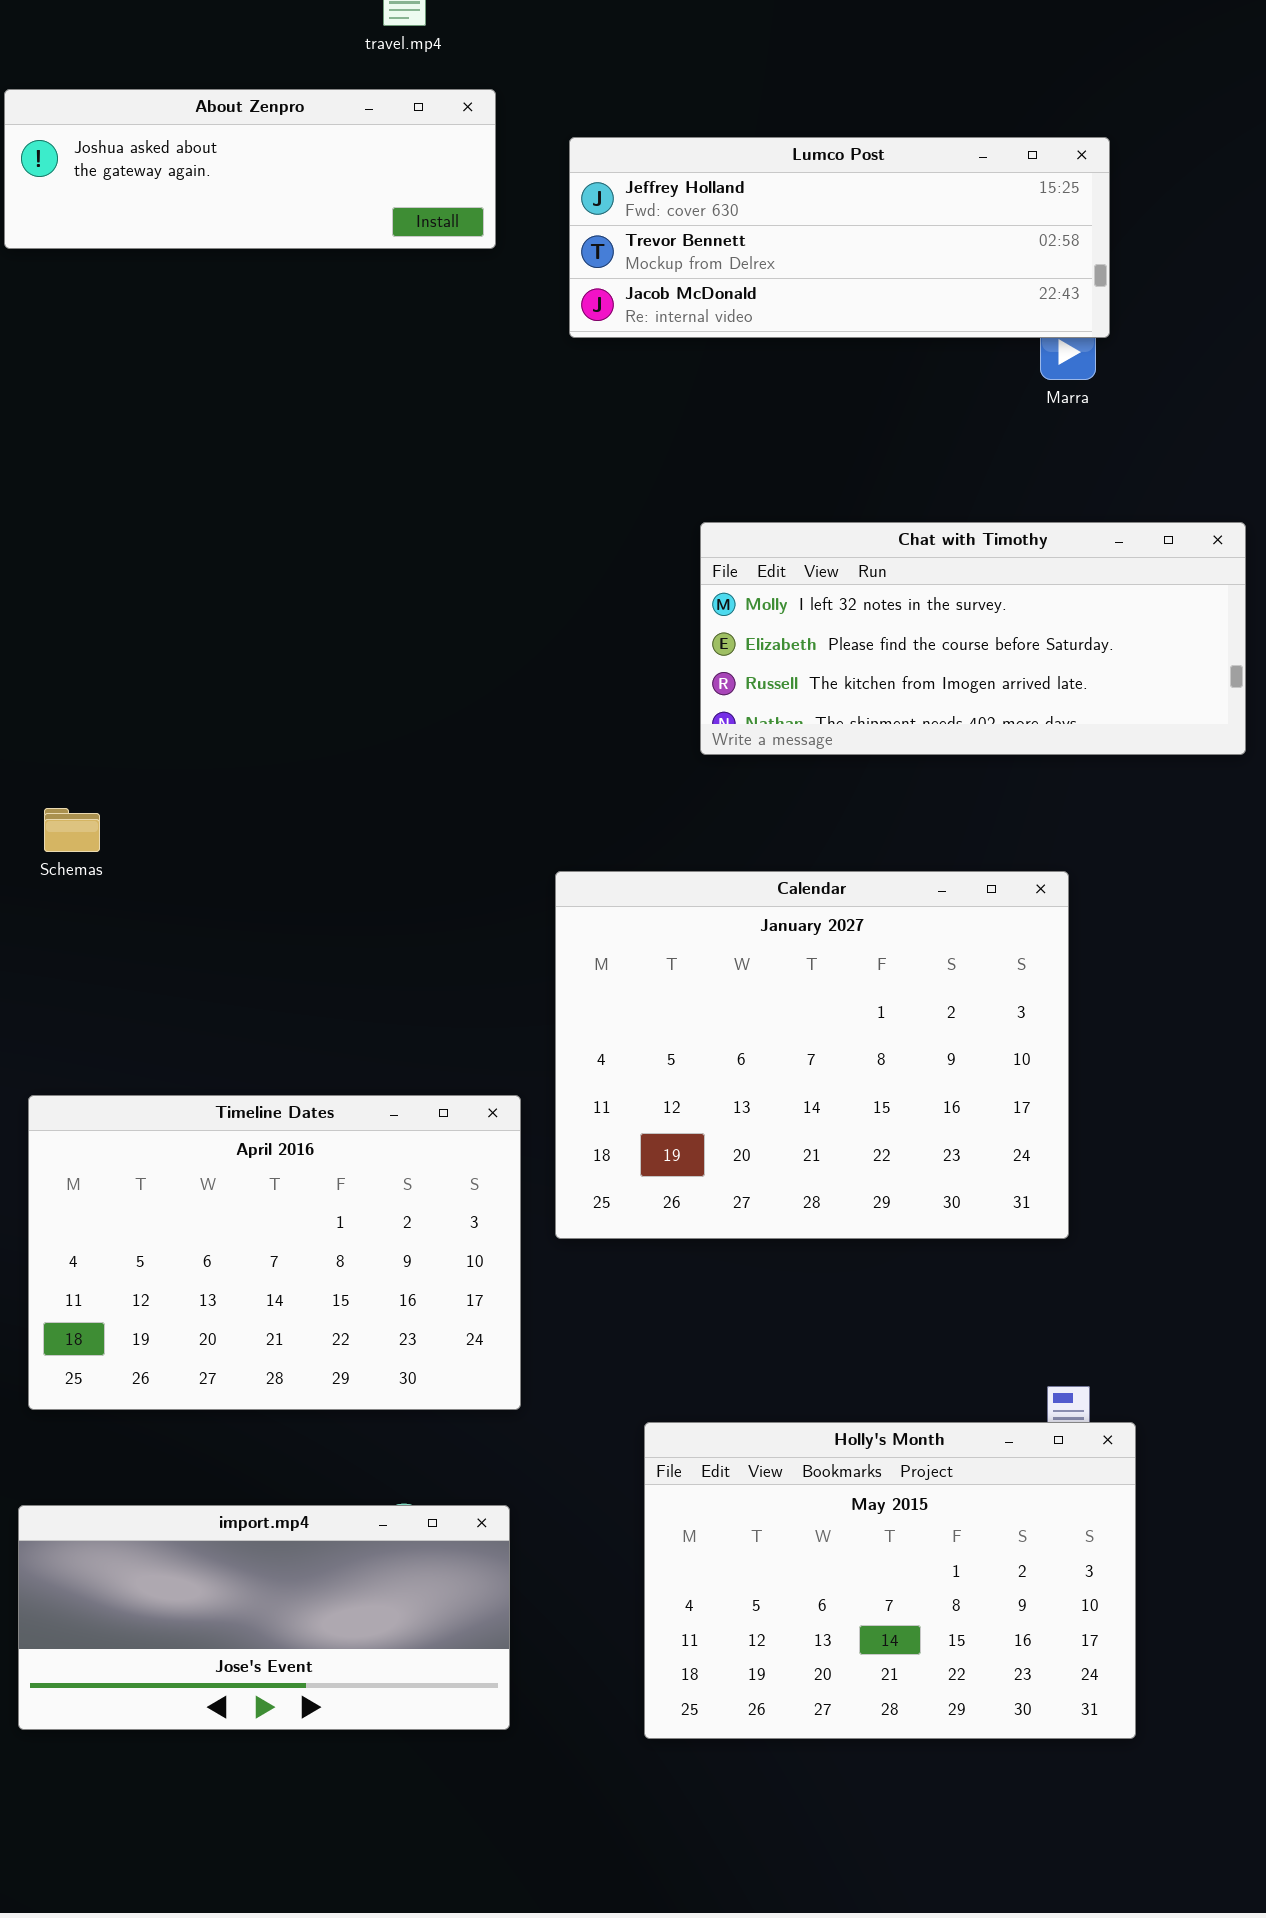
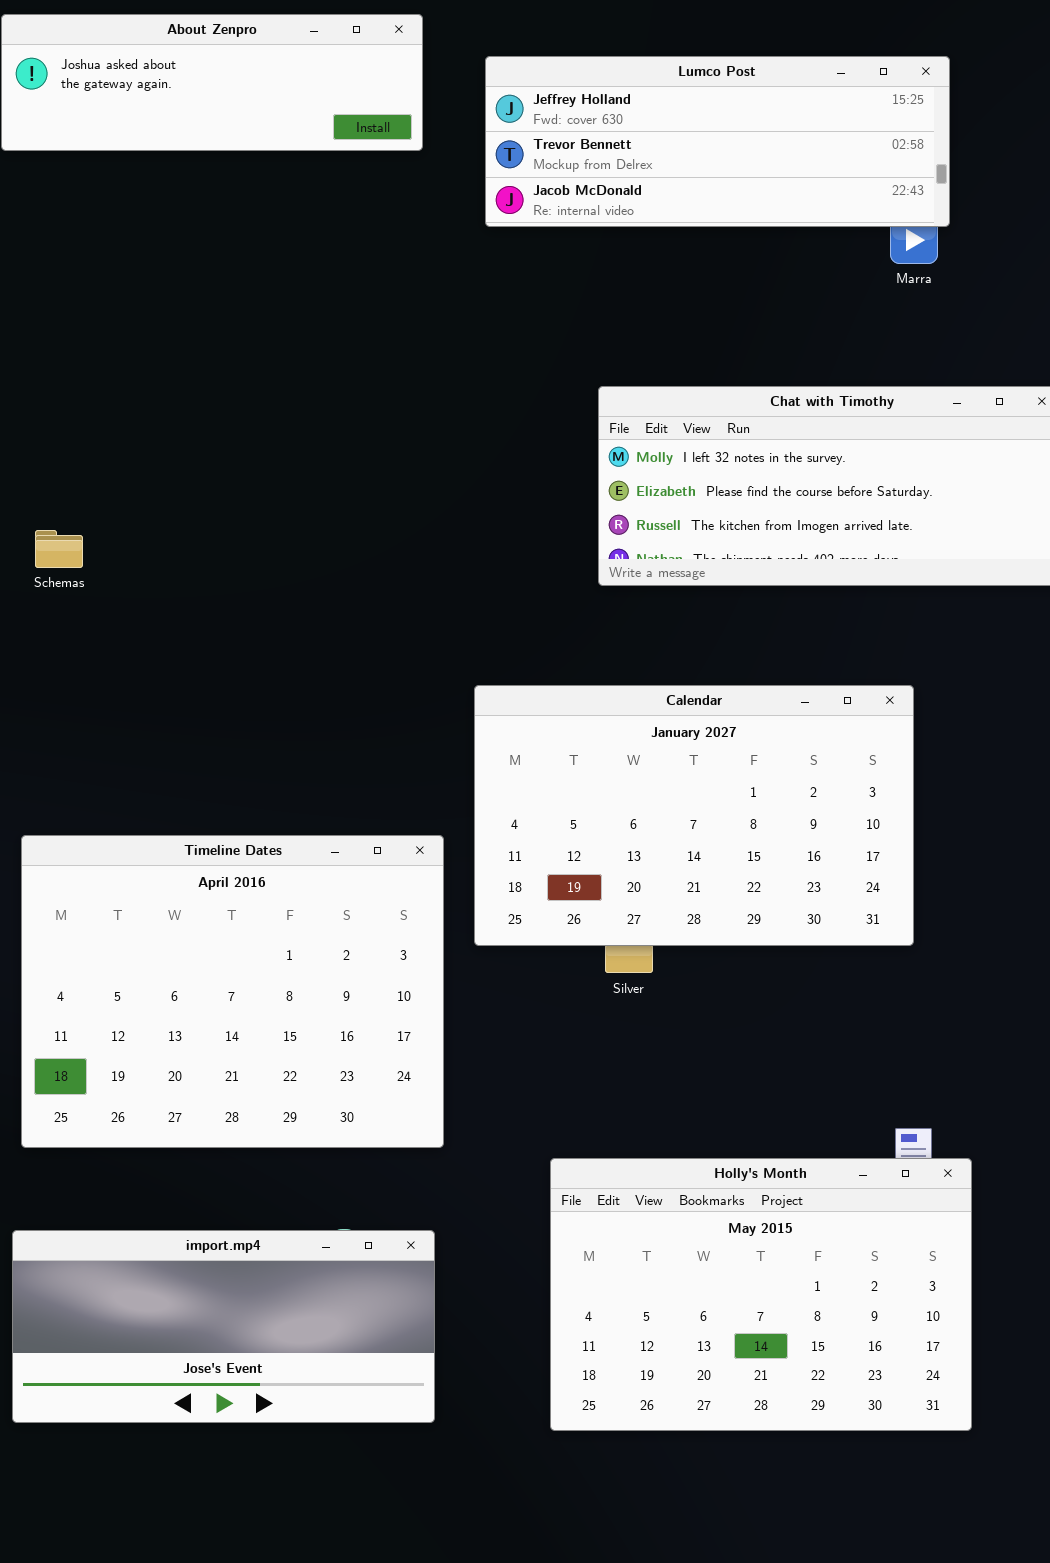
Schemas: [44,808,100,852] -> [35,530,83,568], moved
Calendar: [555,871,1069,1239] -> [474,685,914,946], resized
Timeline Dates: [28,1095,521,1410] -> [21,835,444,1148], resized

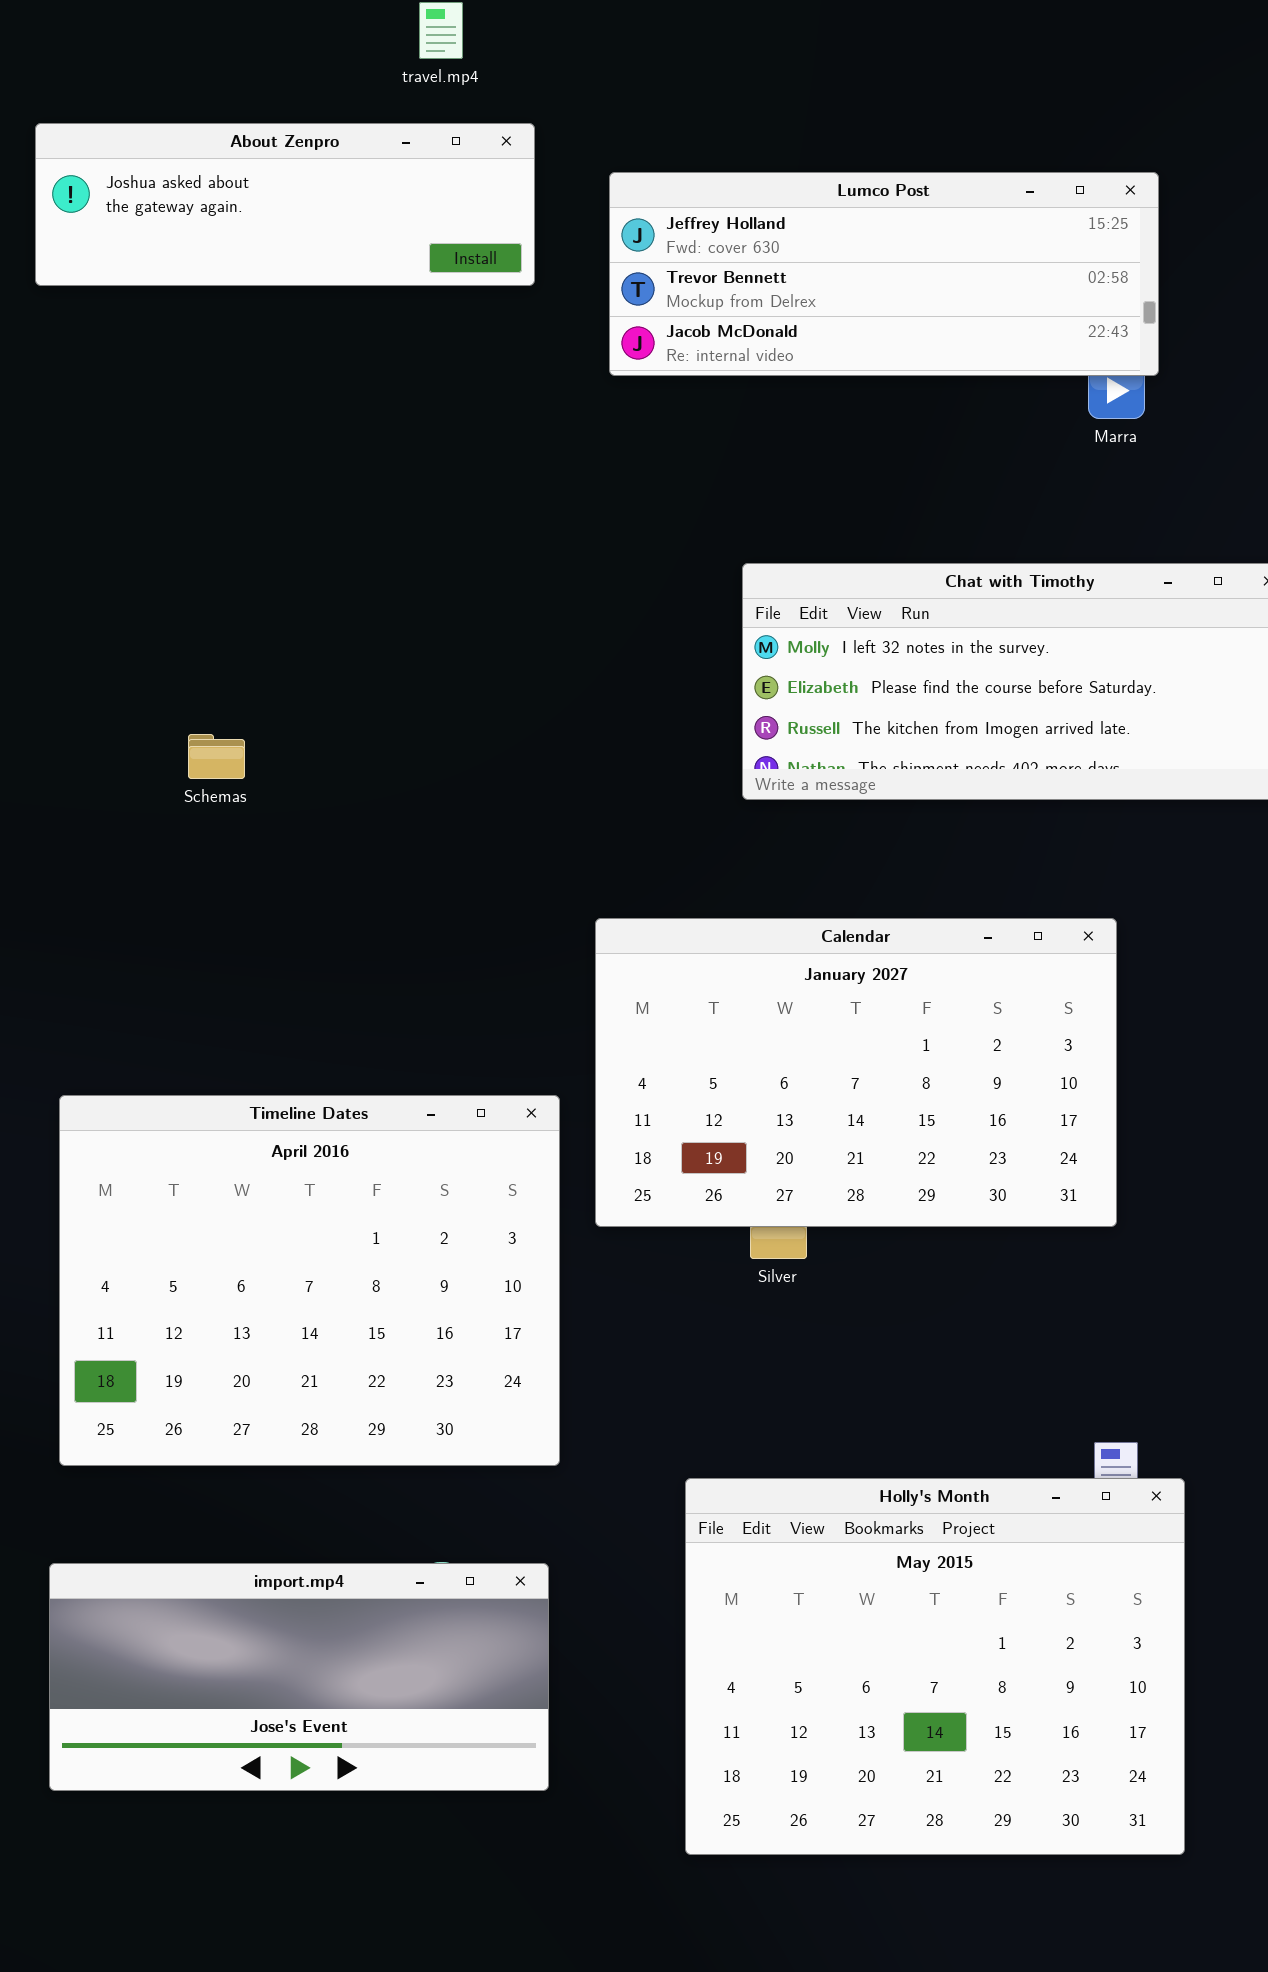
Schemas: [35,530,83,568] -> [188,734,245,779], moved
Holly's Month: [550,1158,972,1431] -> [685,1478,1185,1855], resized

